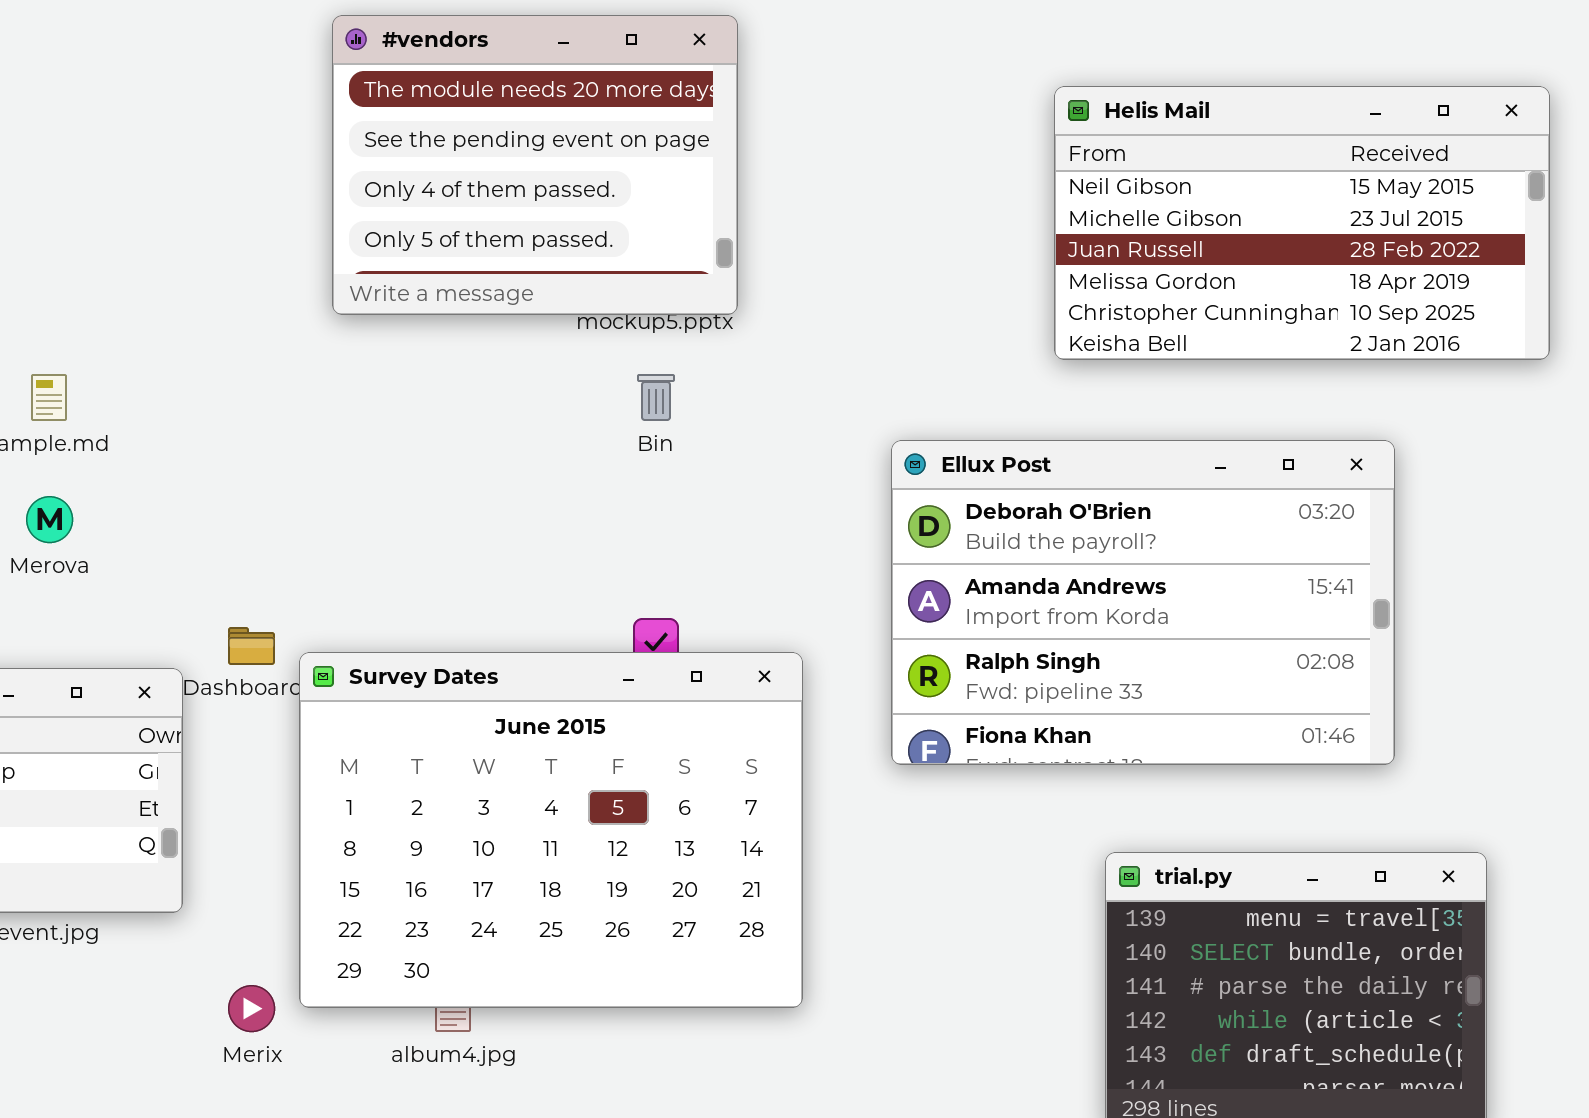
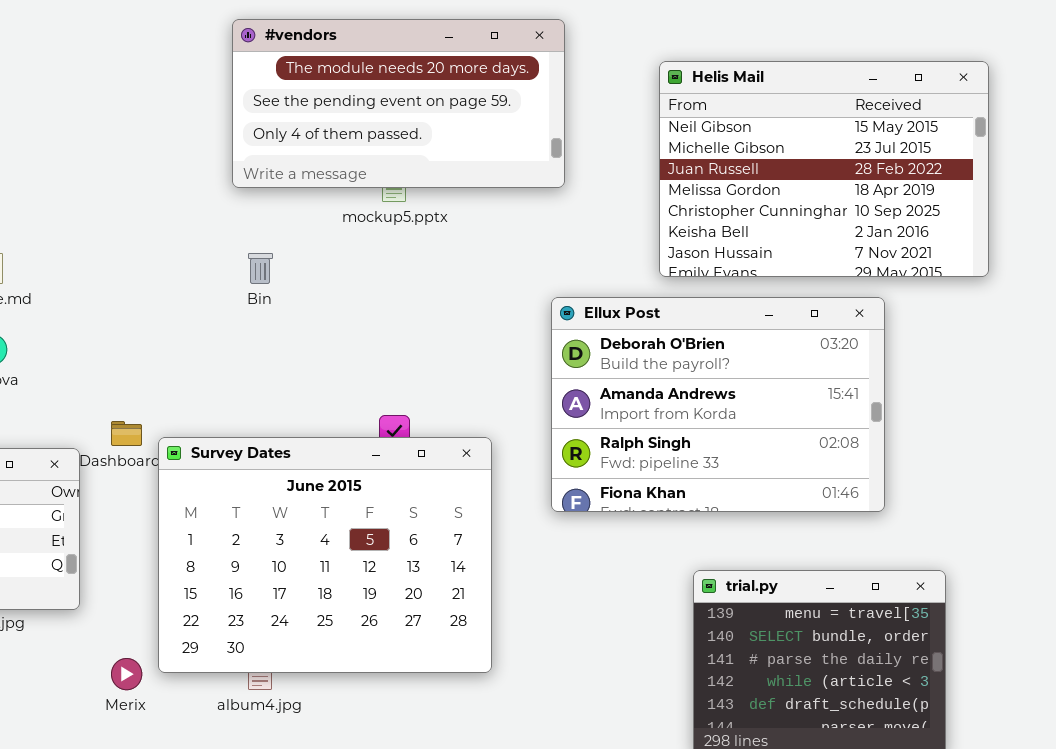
#vendors: [332,15,738,315] -> [232,19,565,188], moved, resized
Helis Mail: [1054,86,1550,360] -> [659,61,989,277], resized
Bin: [637,374,675,421] -> [248,253,273,284], moved

